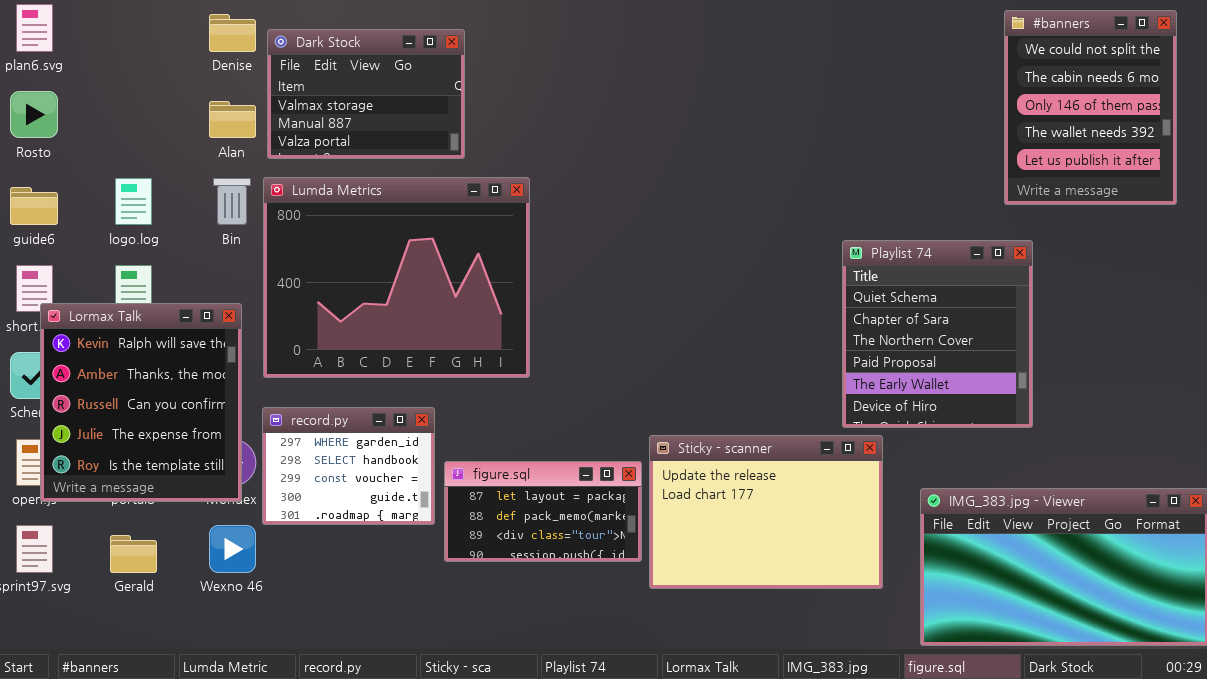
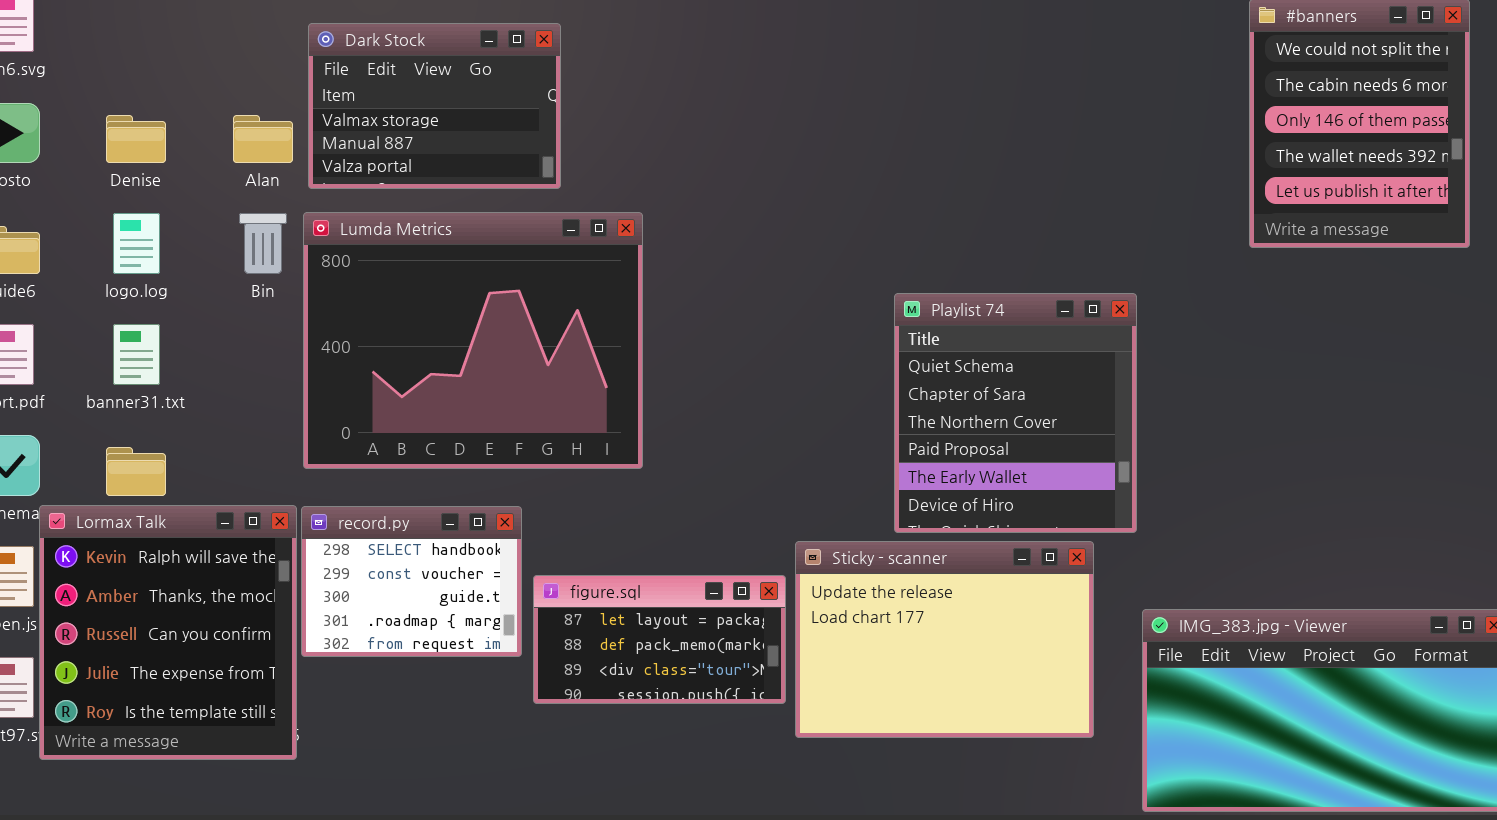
Denise: [209,14,256,52] -> [106,115,166,163], moved
Playlist 74: [842,240,1033,428] -> [894,293,1137,533], moved
Lormax Talk: [40,303,242,502] -> [39,505,297,760], moved
record.py: [262,407,435,525] -> [301,506,522,657], scrolled down 1 row

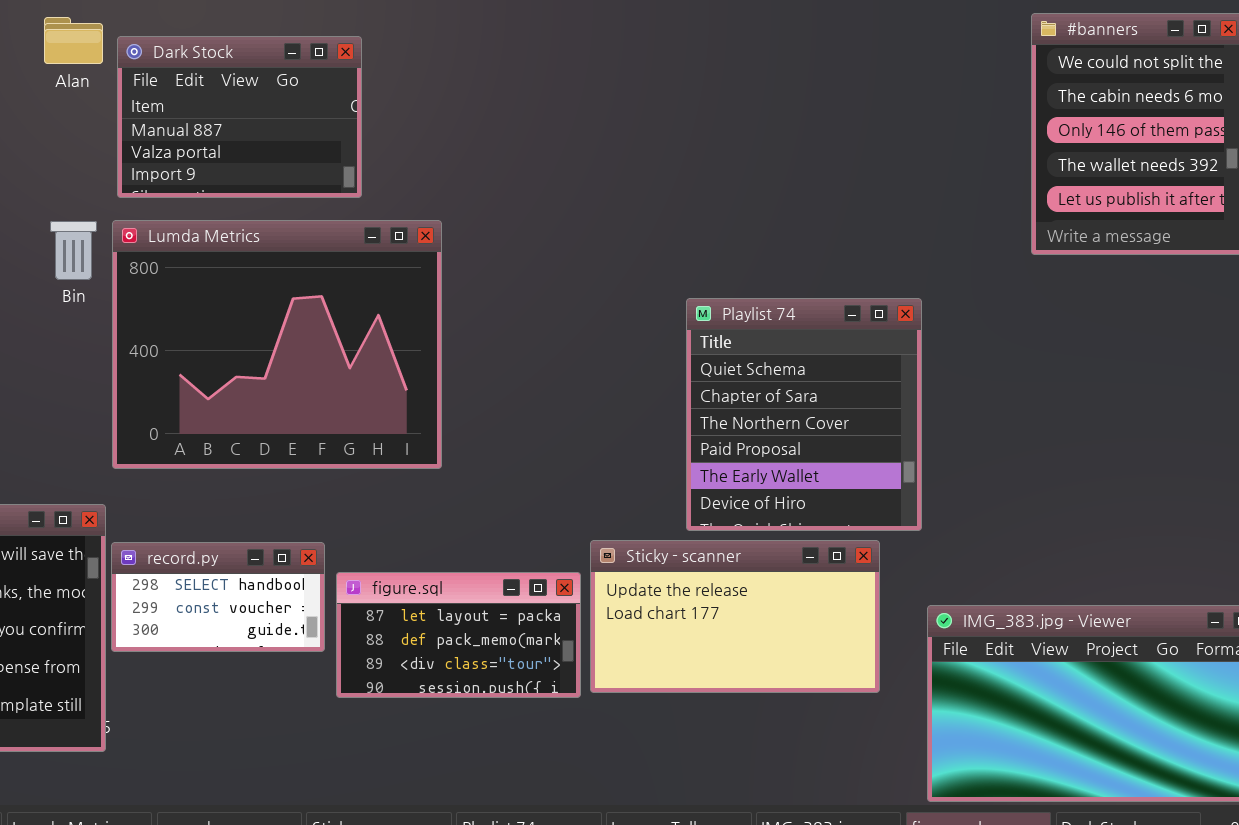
Dark Stock: [308,23,561,189] -> [117,36,362,198], scrolled down 1 row
Alan: [233,115,293,163] -> [44,17,103,64], moved
record.py: [301,506,522,657] -> [111,542,325,652], resized
Sticky - scanner: [795,541,1094,738] -> [590,540,880,693], resized

